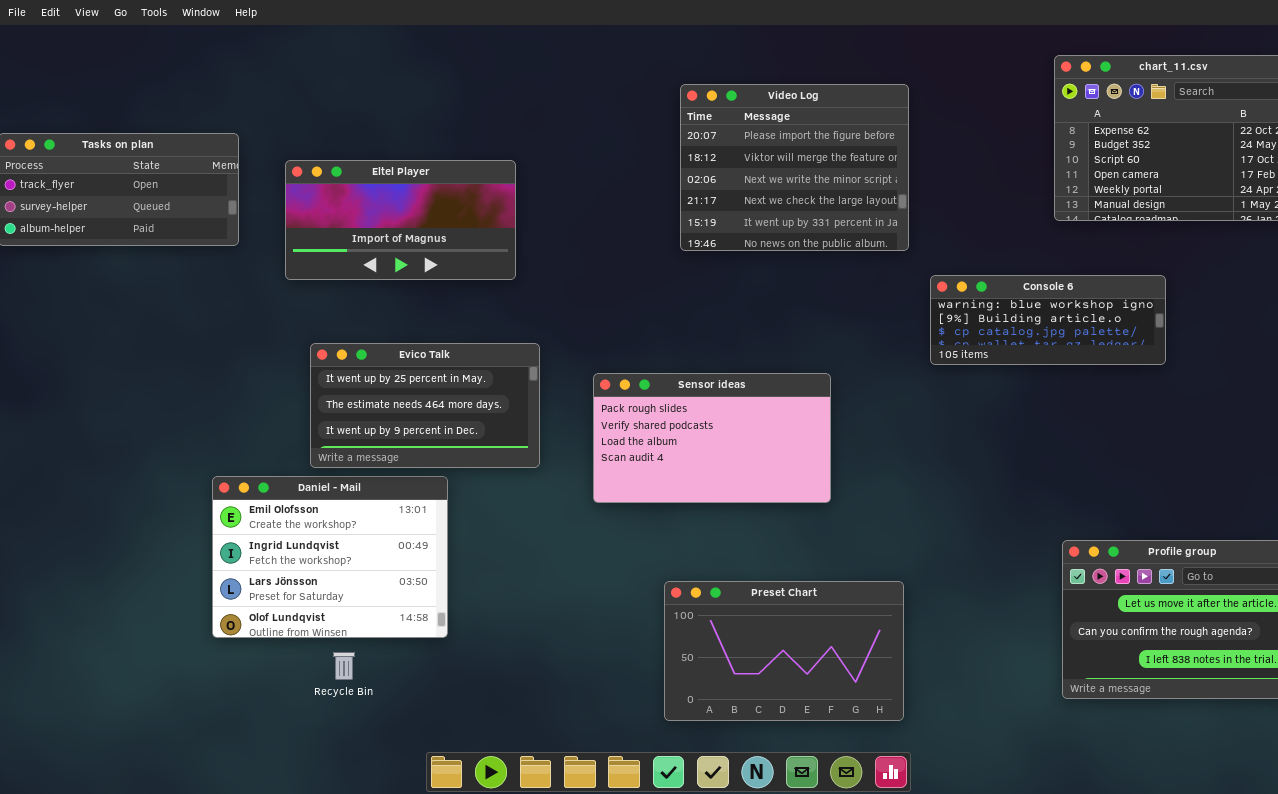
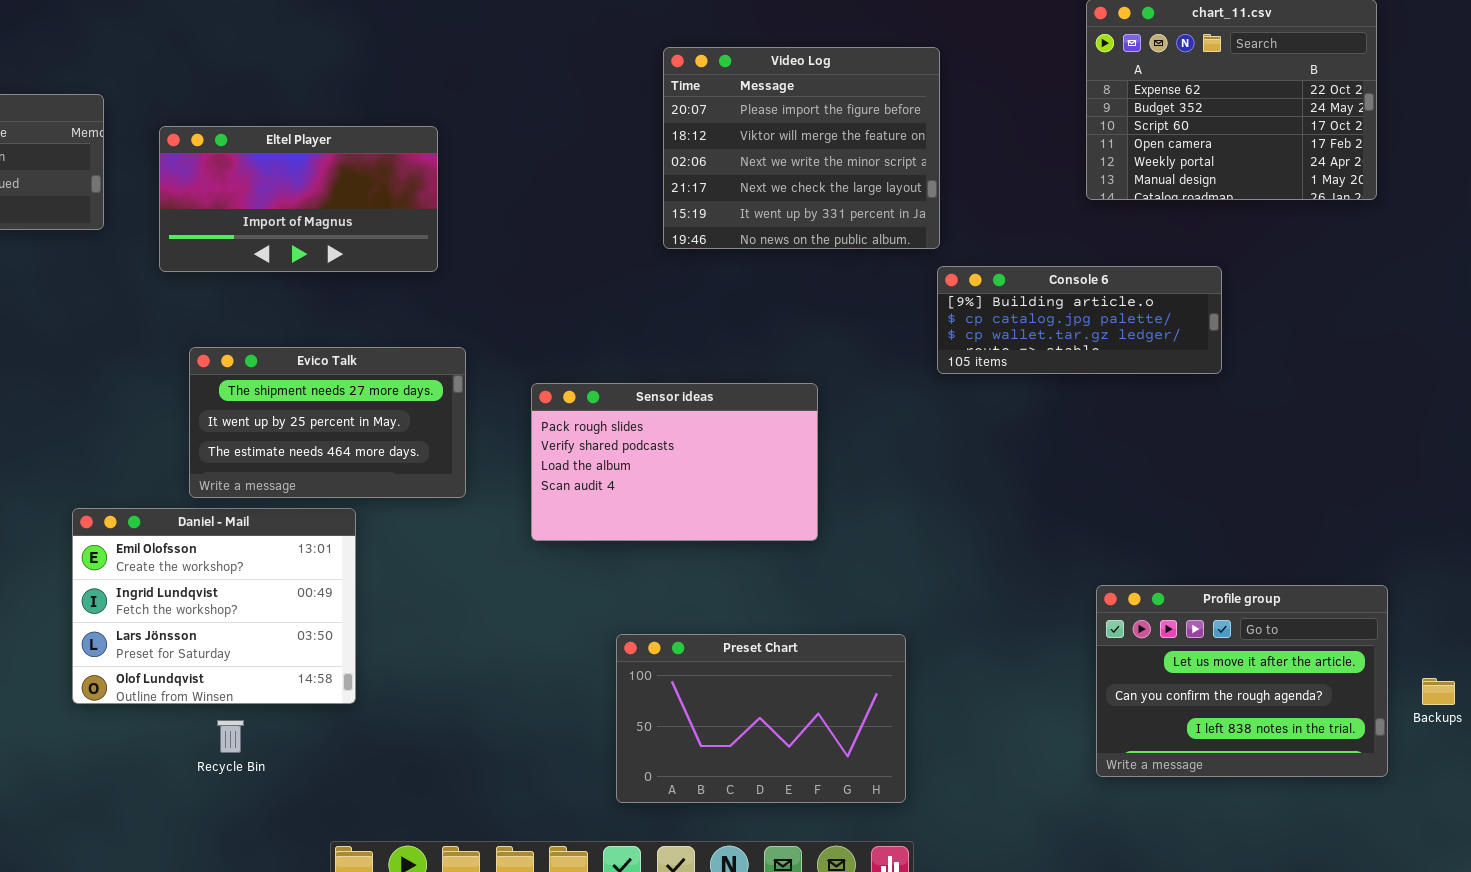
Video Log: [680,84,909,251] -> [663,47,940,249], moved
Console 6: [930,275,1166,365] -> [937,266,1222,374], scrolled down 1 row
Evico Talk: [310,343,540,468] -> [189,347,466,498], scrolled up 1 row

